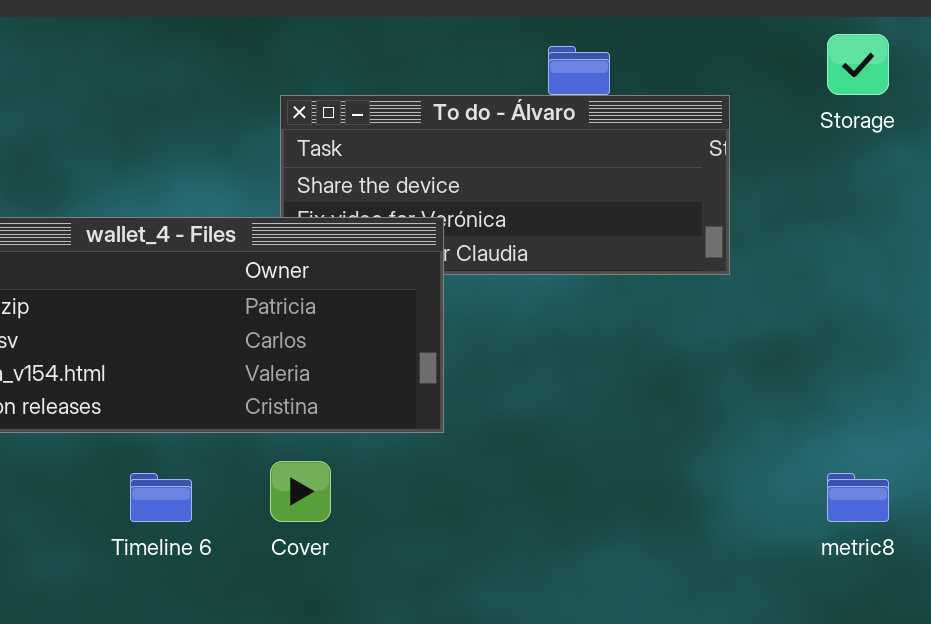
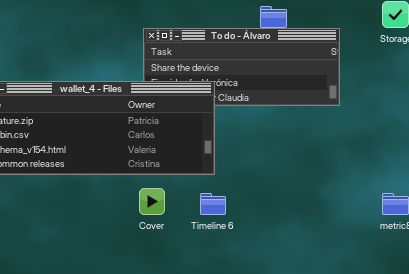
Timeline 6: [130,473,192,522] -> [200,193,226,215], moved

